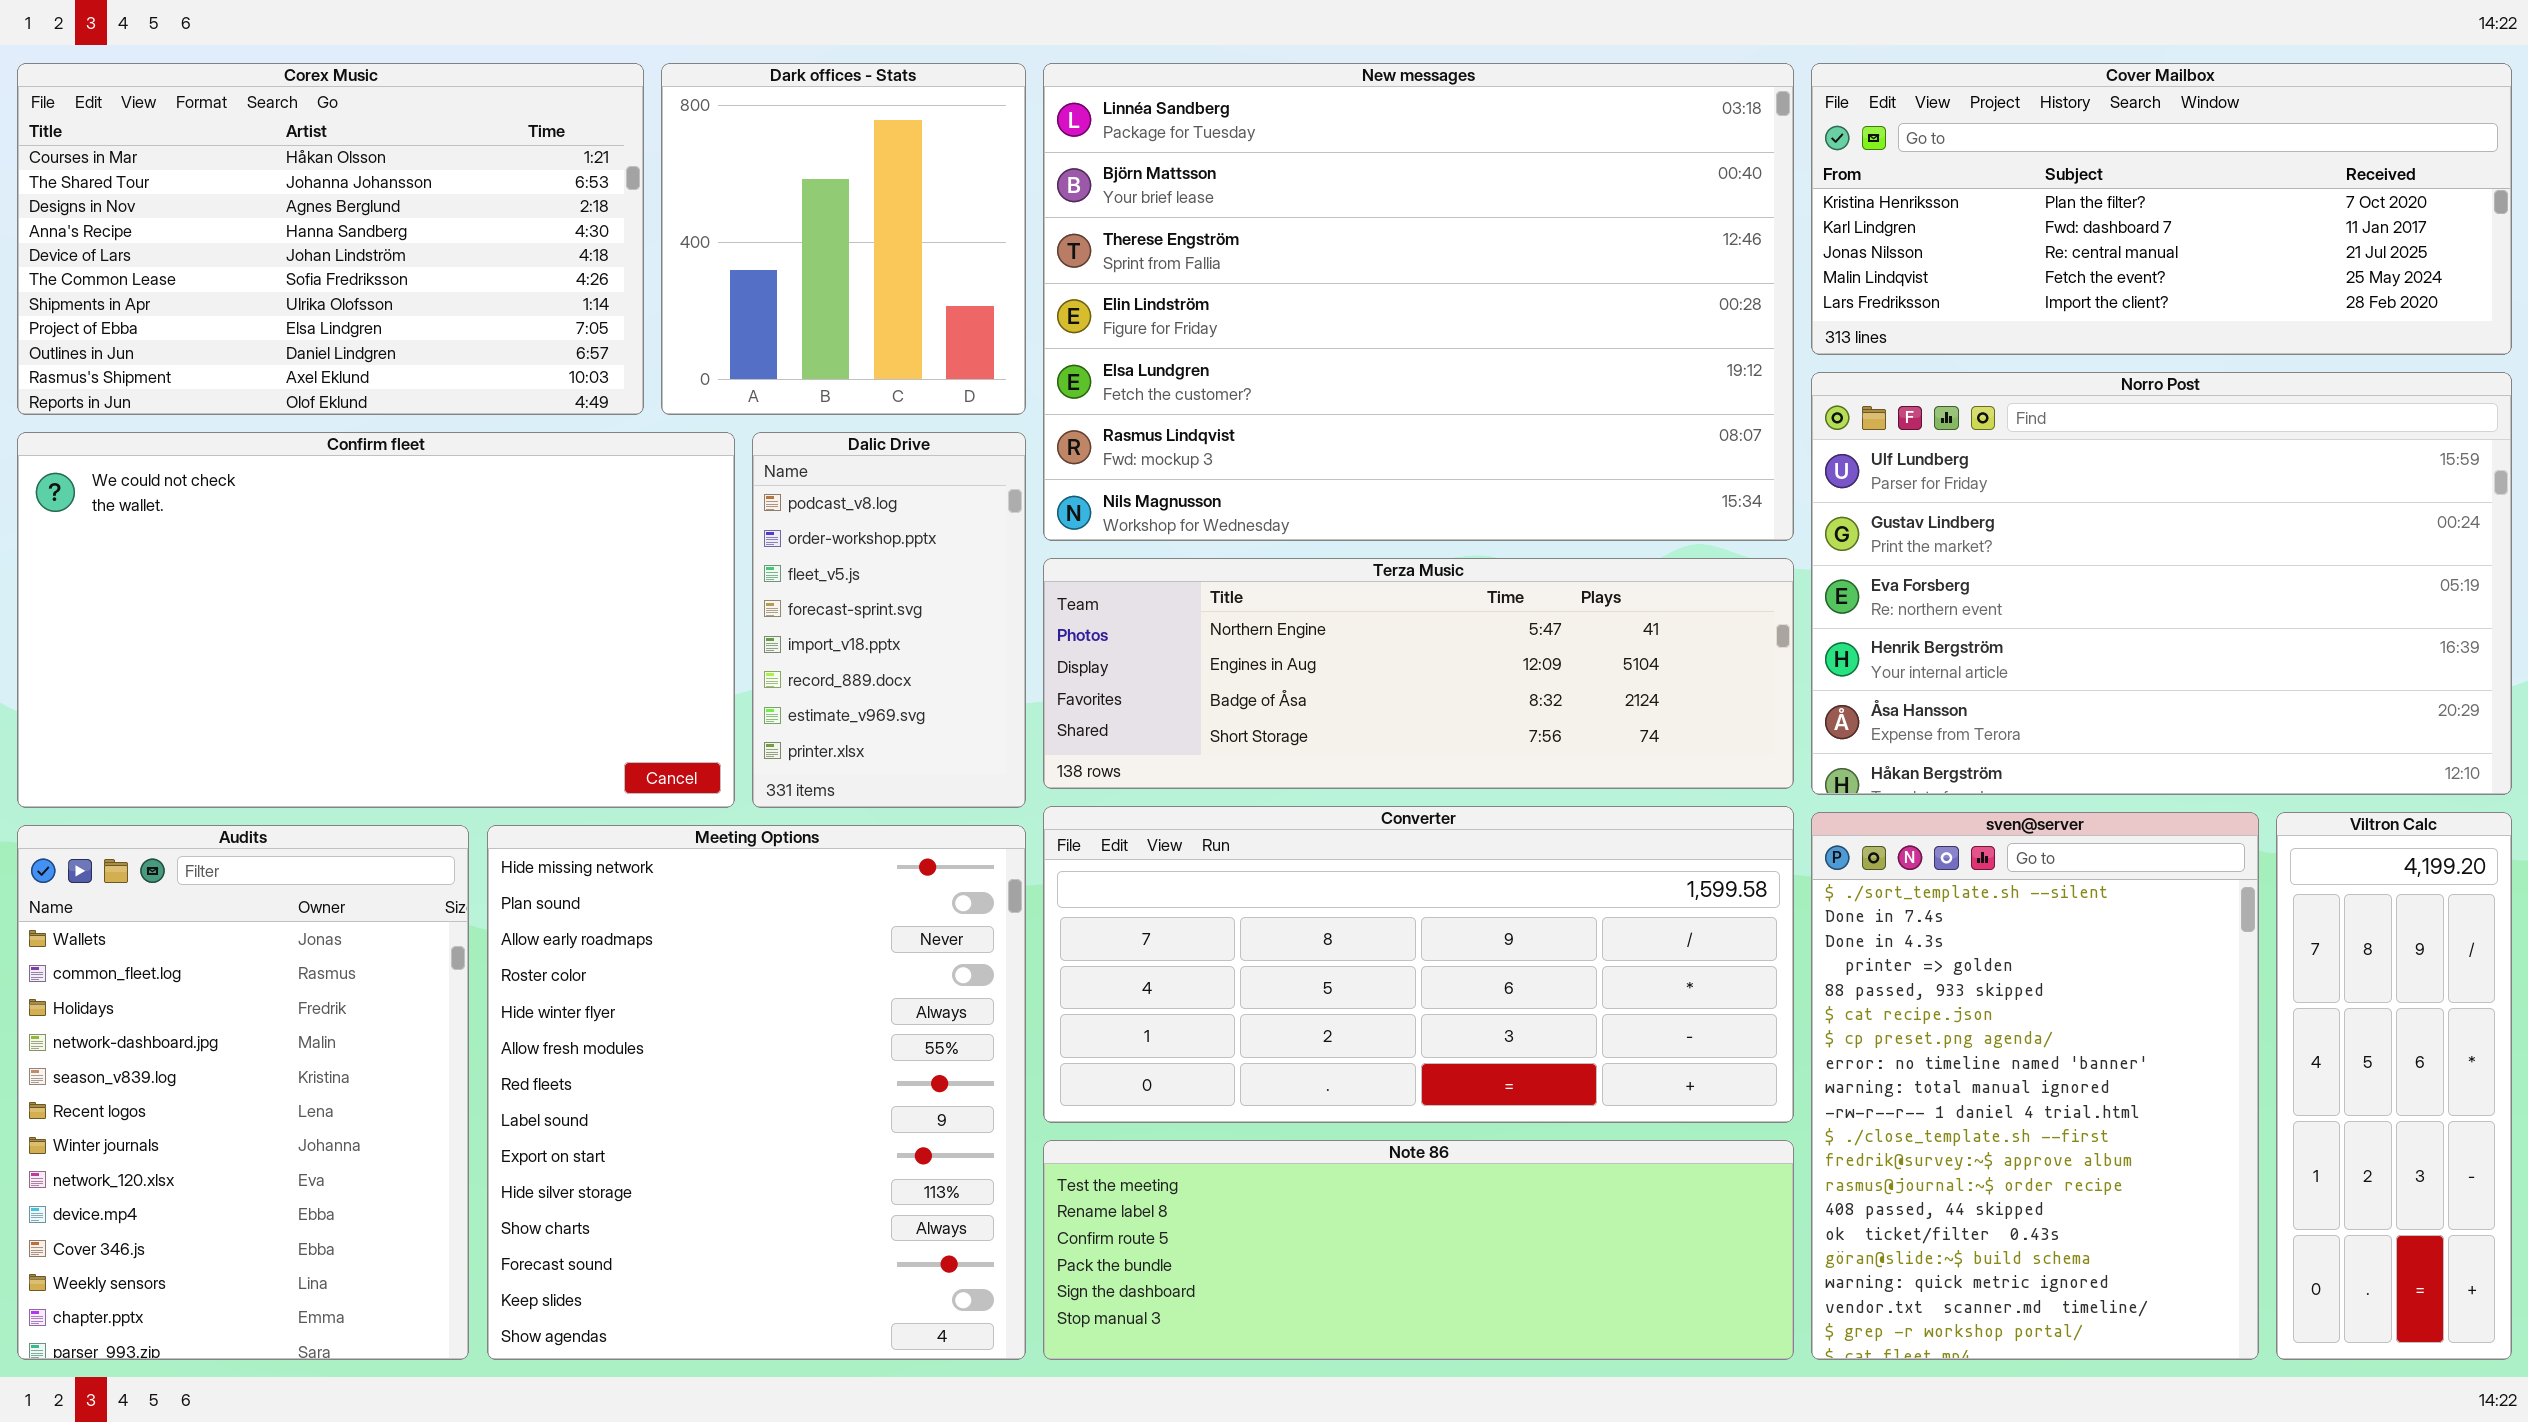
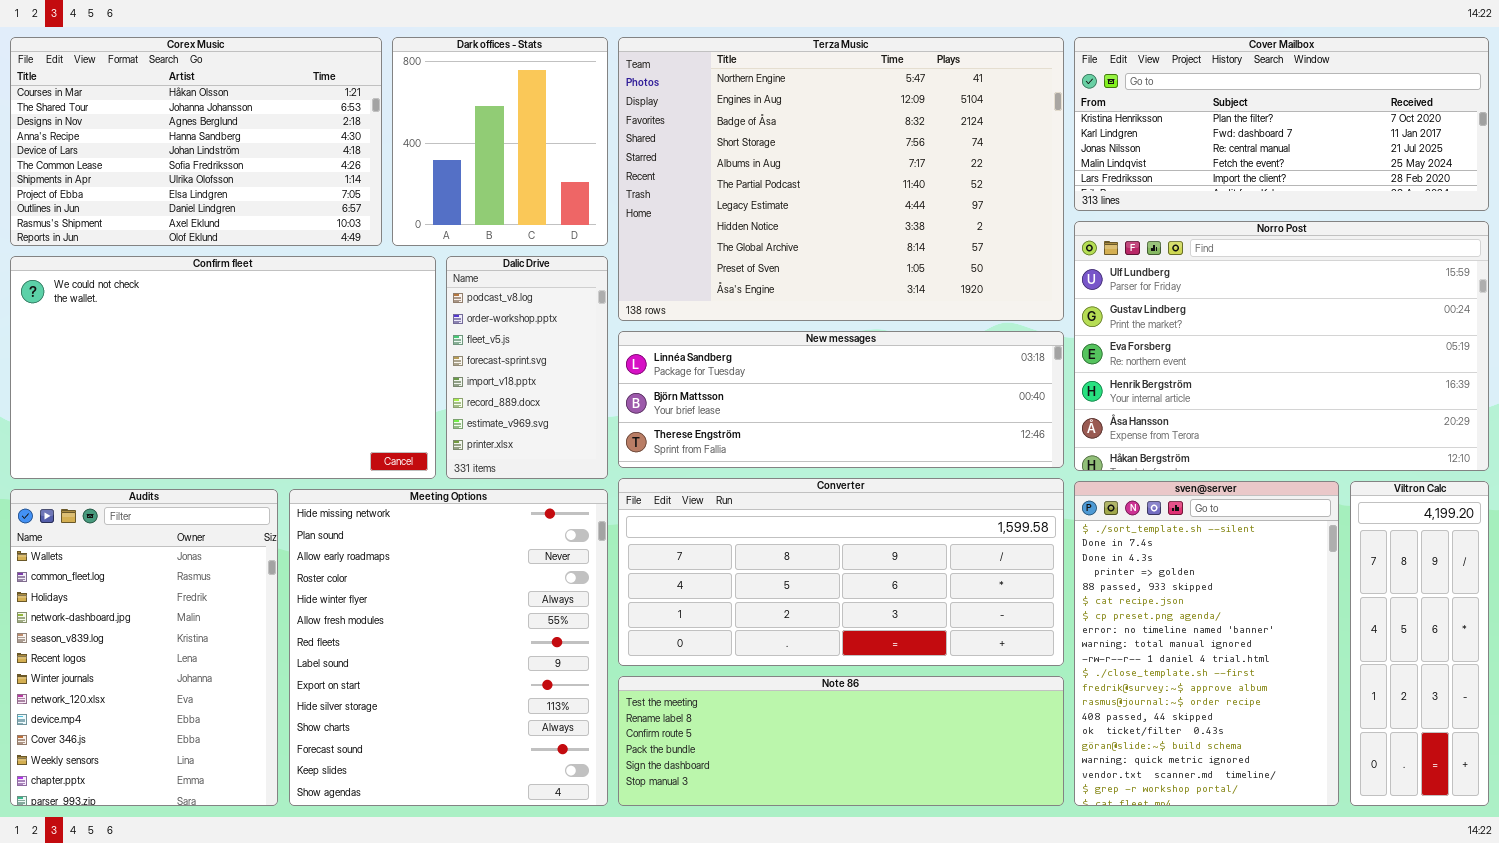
New messages: [1043,63,1794,541] -> [618,331,1064,468], moved, resized
Terza Music: [1043,558,1794,789] -> [618,37,1064,321], moved, resized

